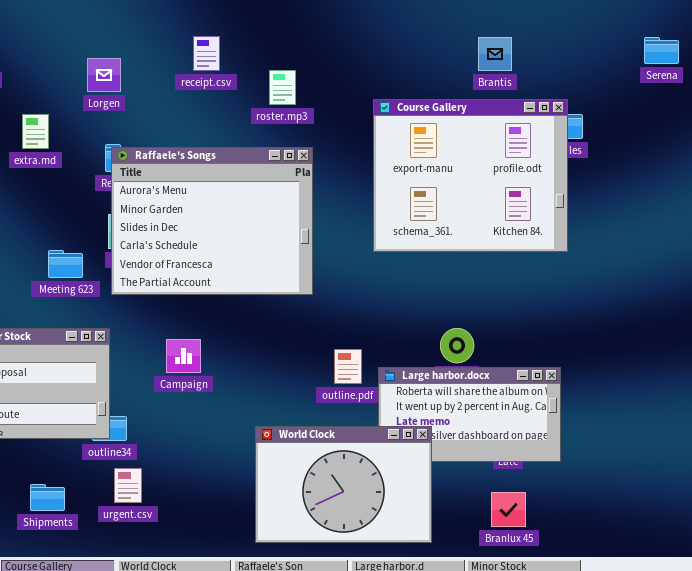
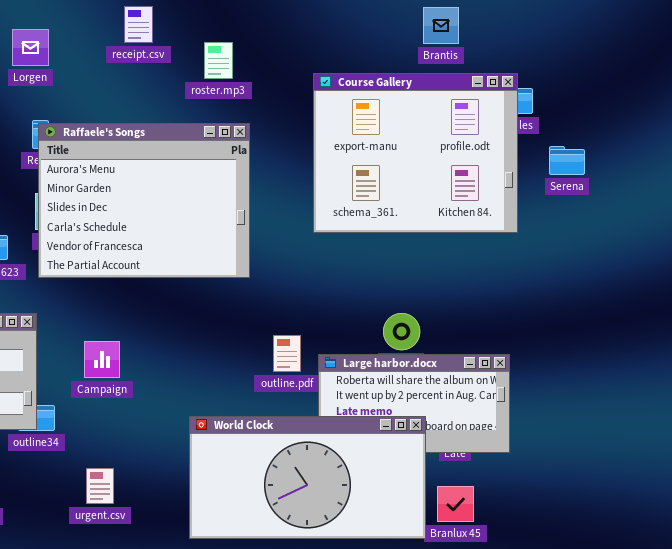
Serena: [644,37,679,64] -> [549,146,585,175], moved
Campaign: [166,339,201,373] -> [84,341,120,378], moved
World Clock: [255,426,432,543] -> [189,416,426,539], resized
urgent.csv: [114,468,142,503] -> [86,468,114,504], moved

